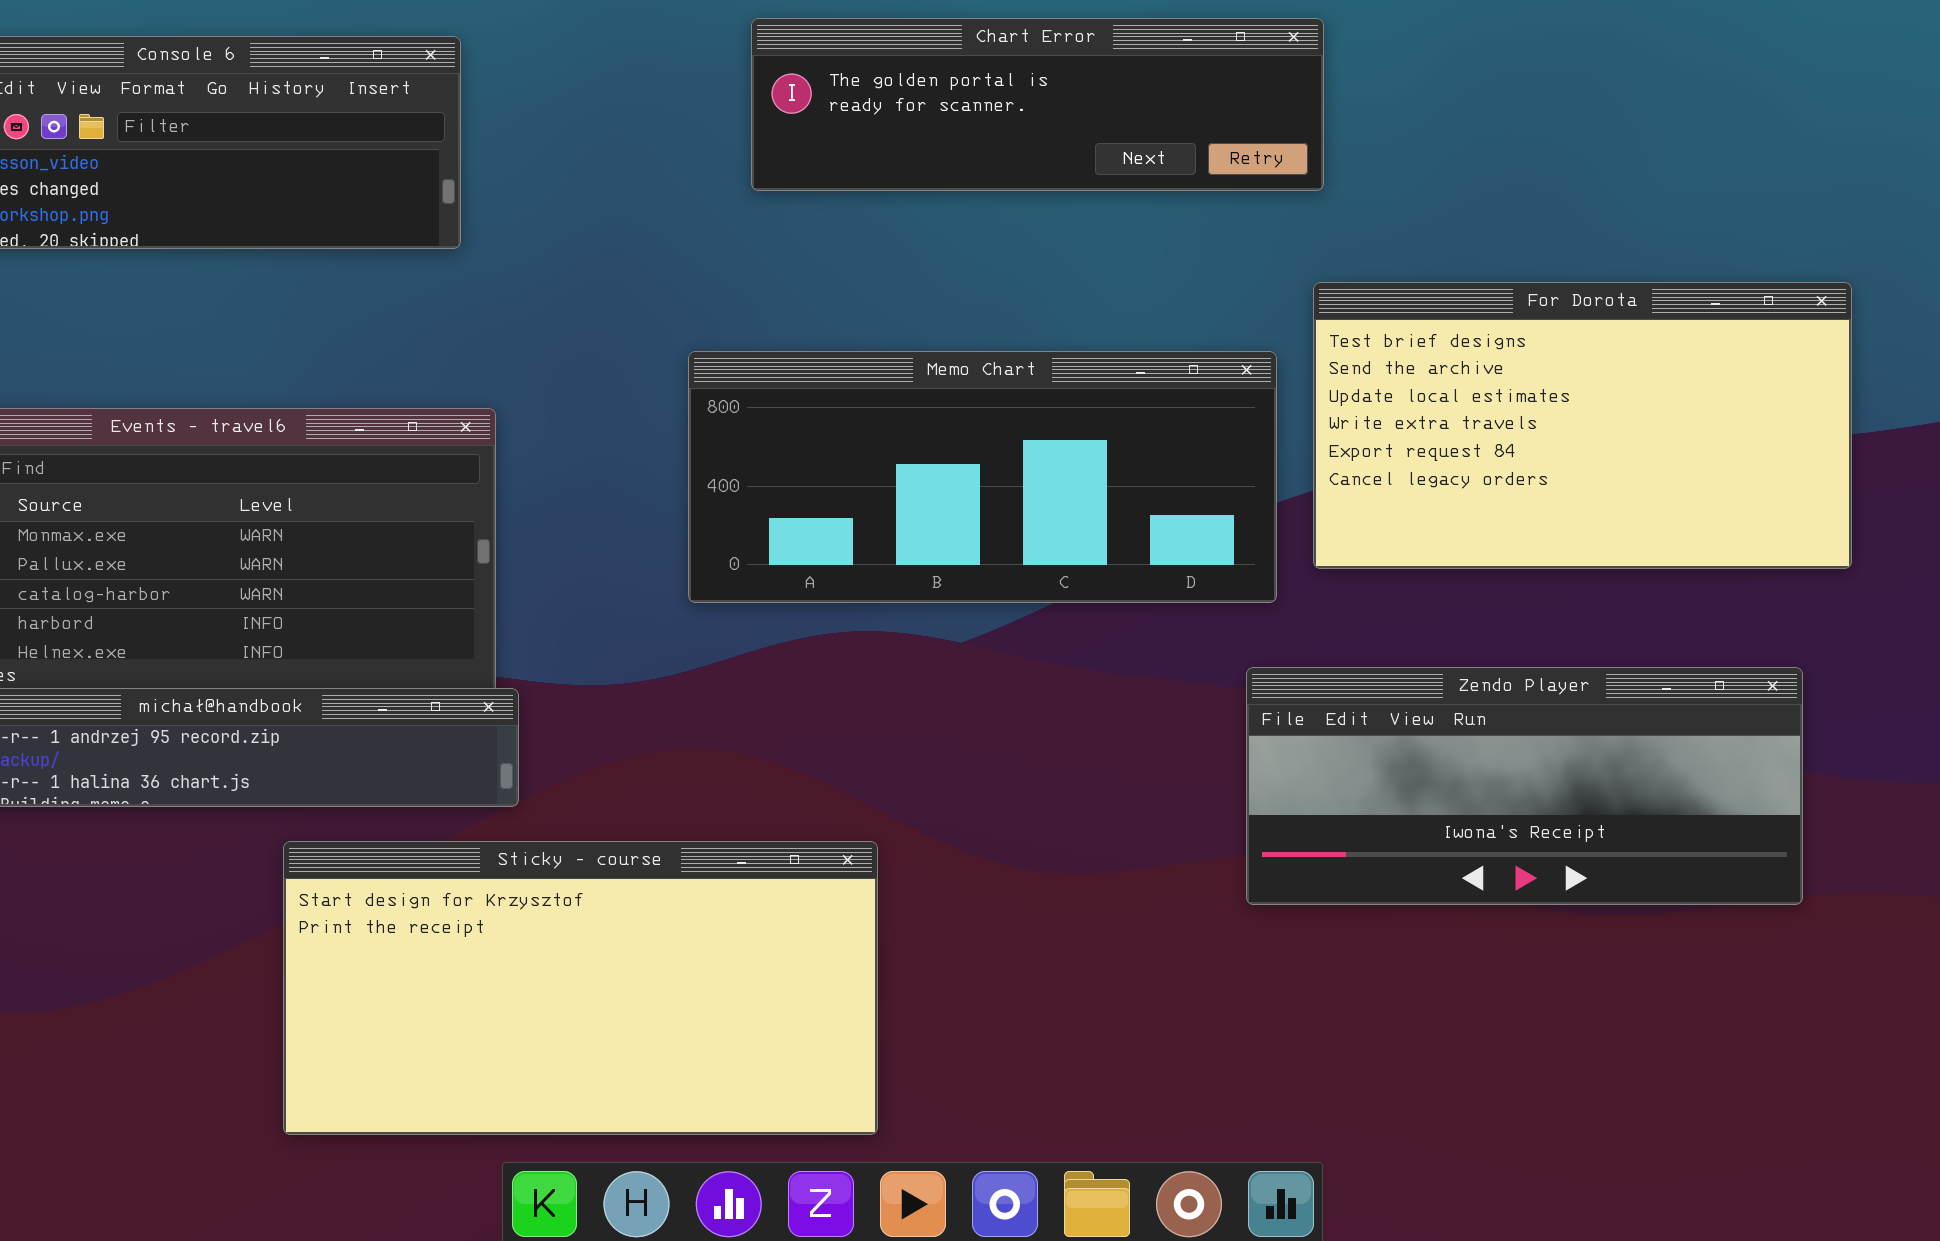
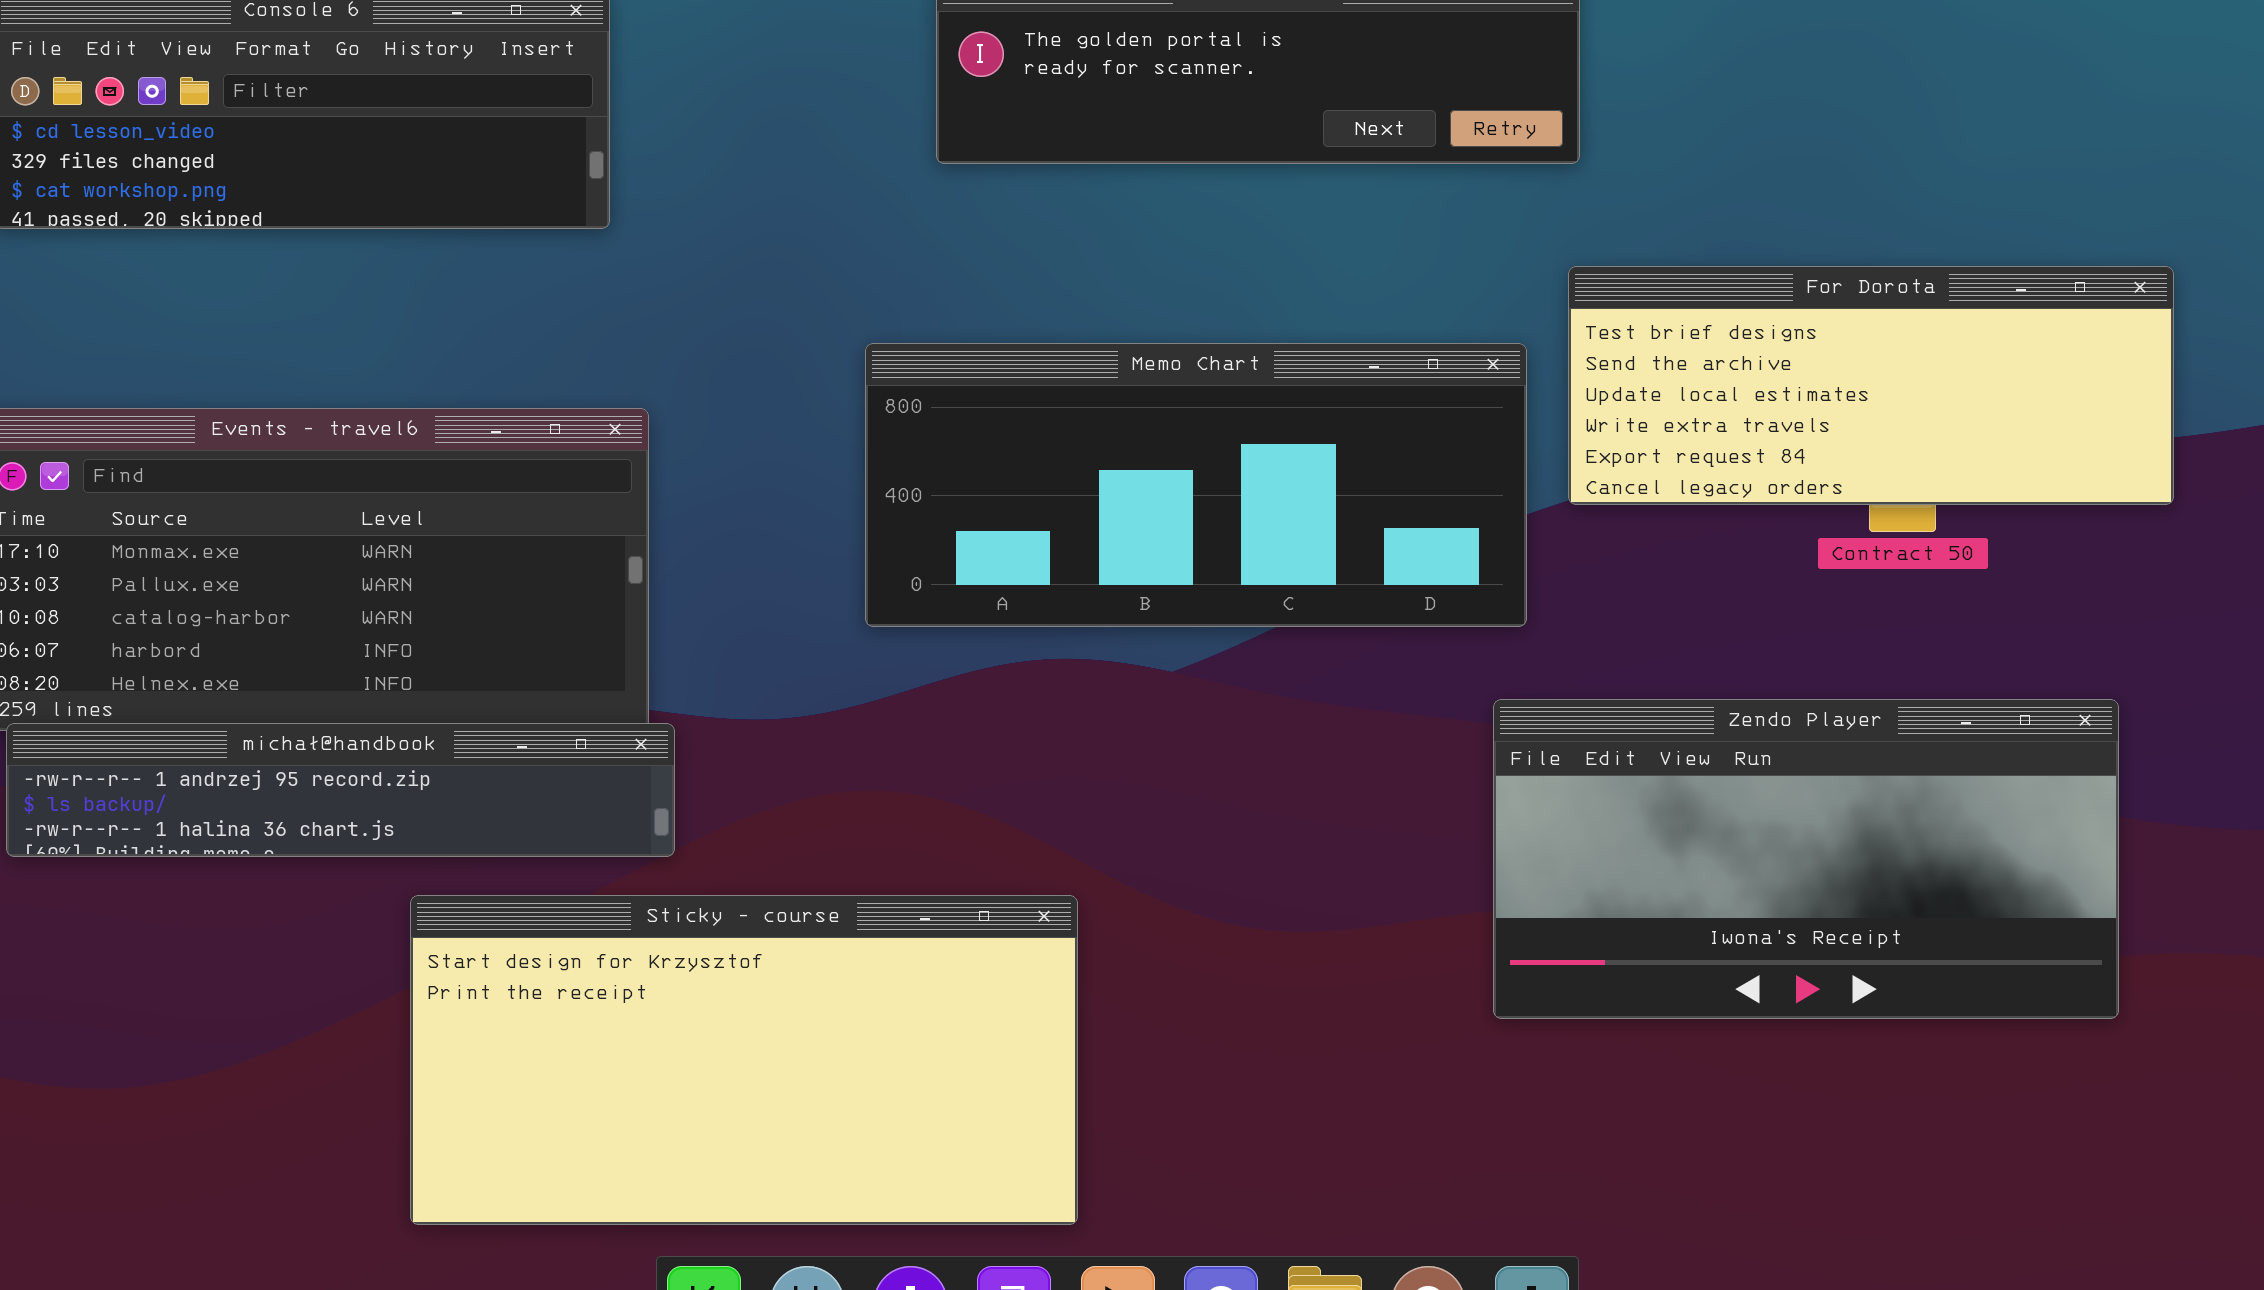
For Dorota: [1313,282,1852,569] -> [1568,266,2174,505], resized
Zendo Player: [1246,667,1803,905] -> [1493,699,2119,1019], resized

